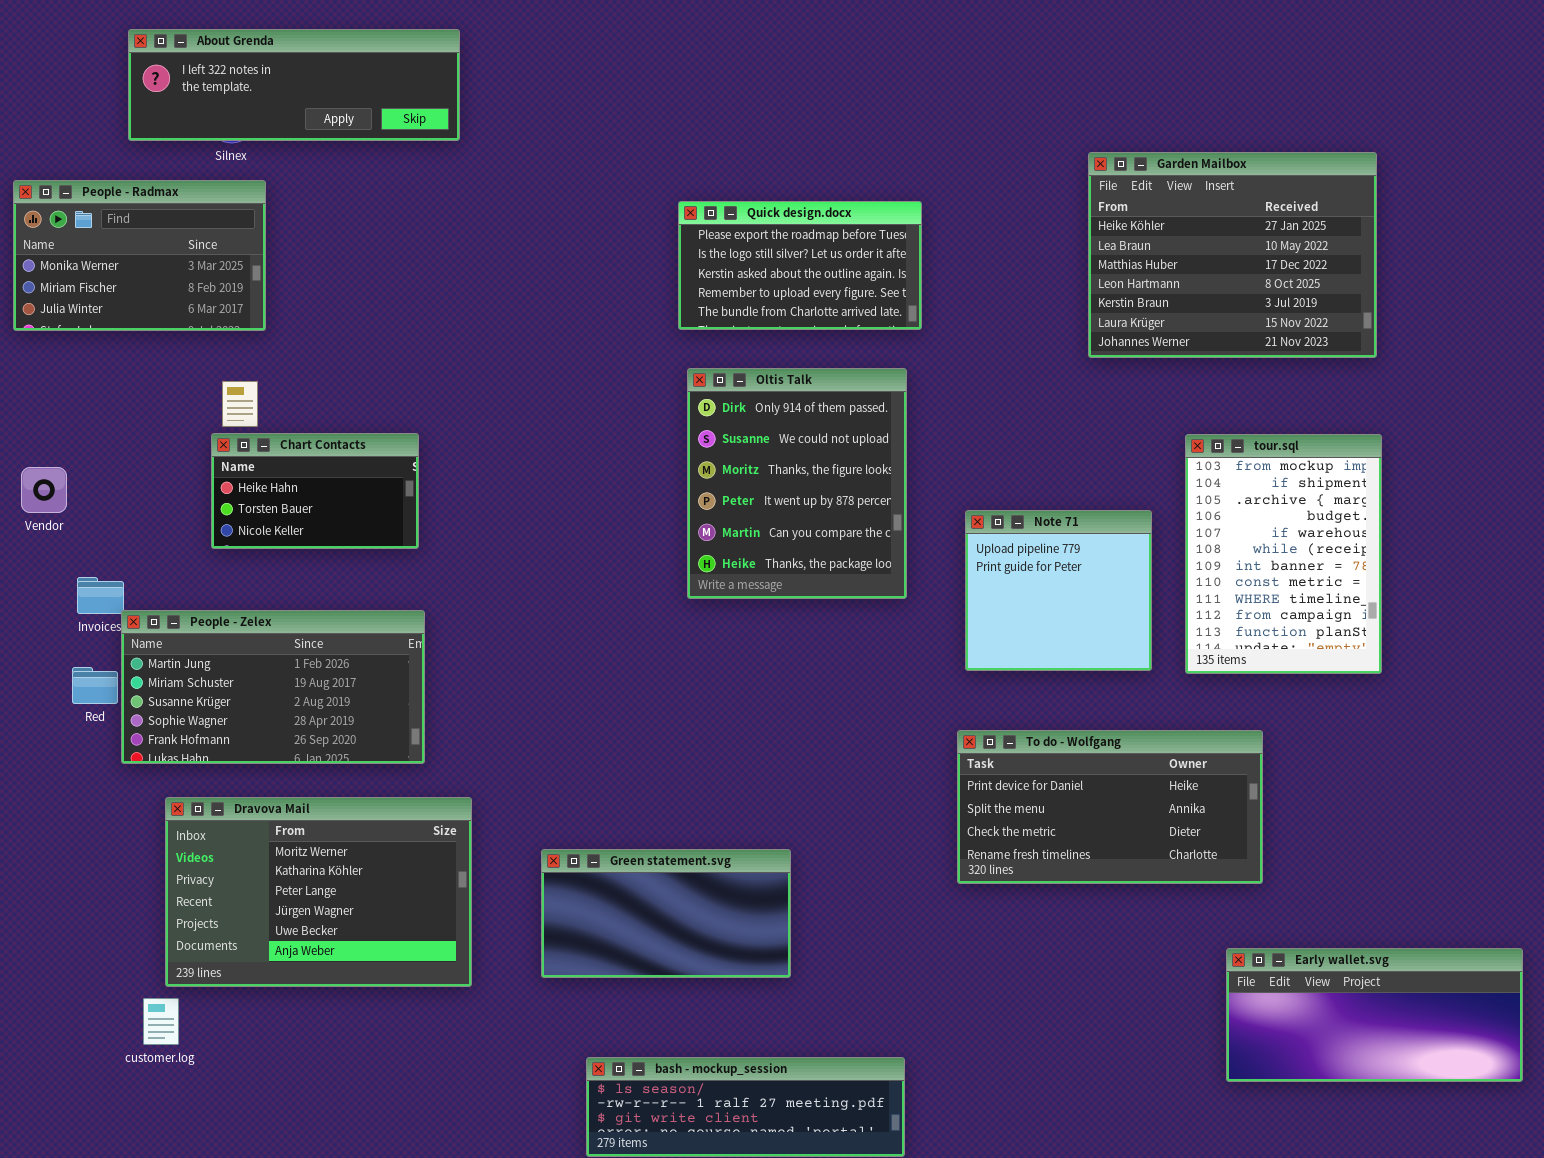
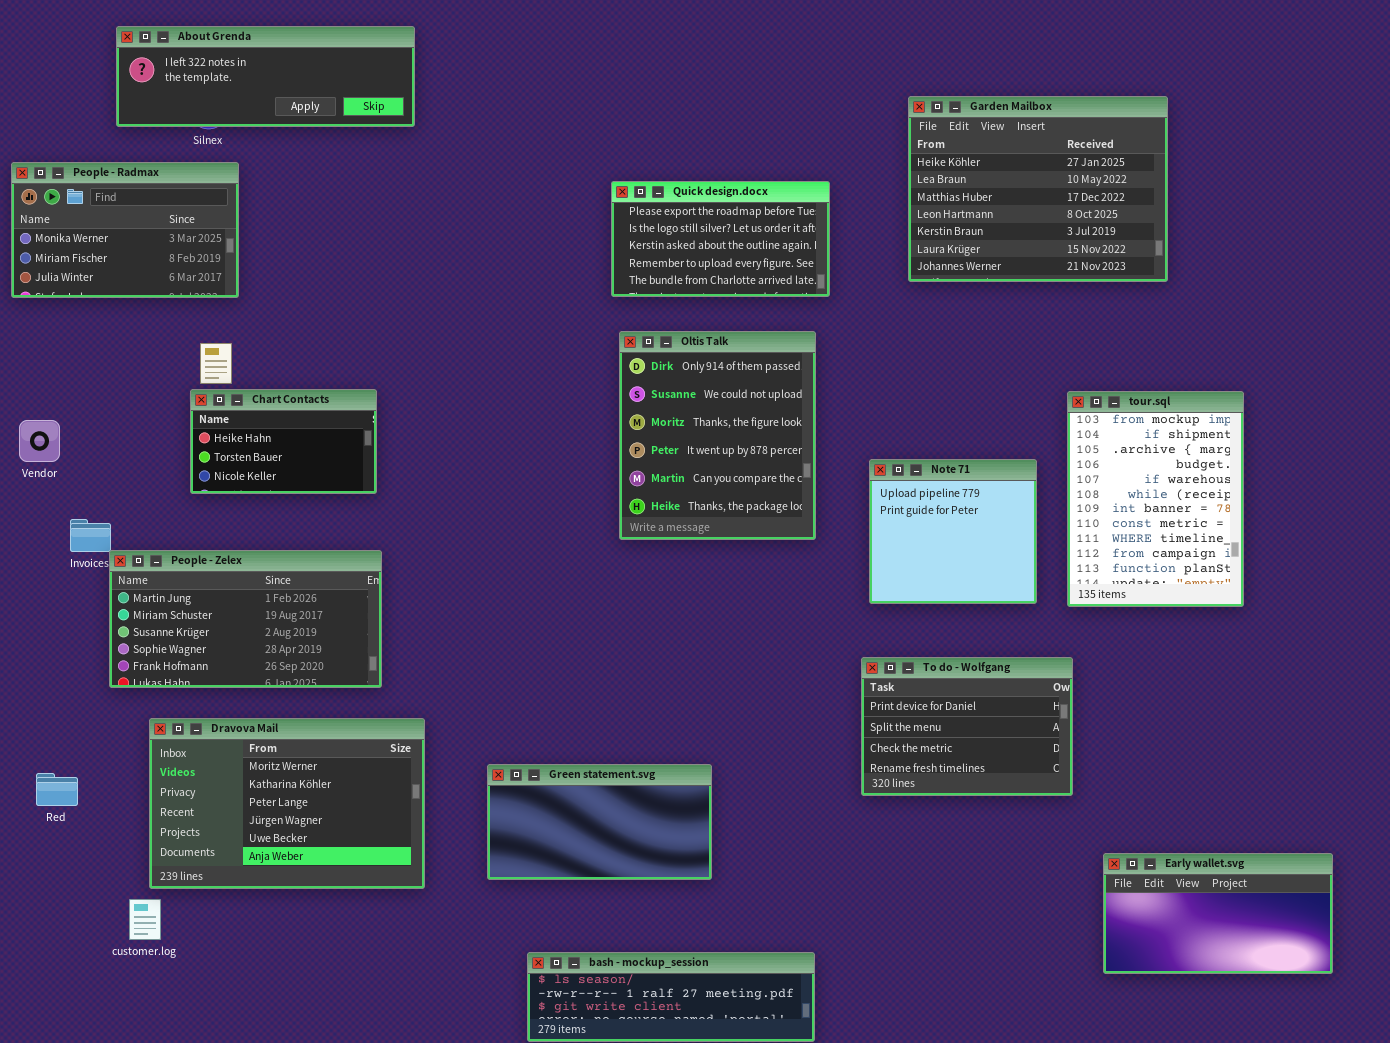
Garden Mailbox: [1088,152,1377,358] -> [908,96,1168,282], moved
Red: [72,667,118,704] -> [36,773,78,806], moved
To do - Wolfgang: [957,730,1263,884] -> [861,657,1073,796], resized
Early wallet.svg: [1226,948,1523,1082] -> [1103,853,1333,974], resized

